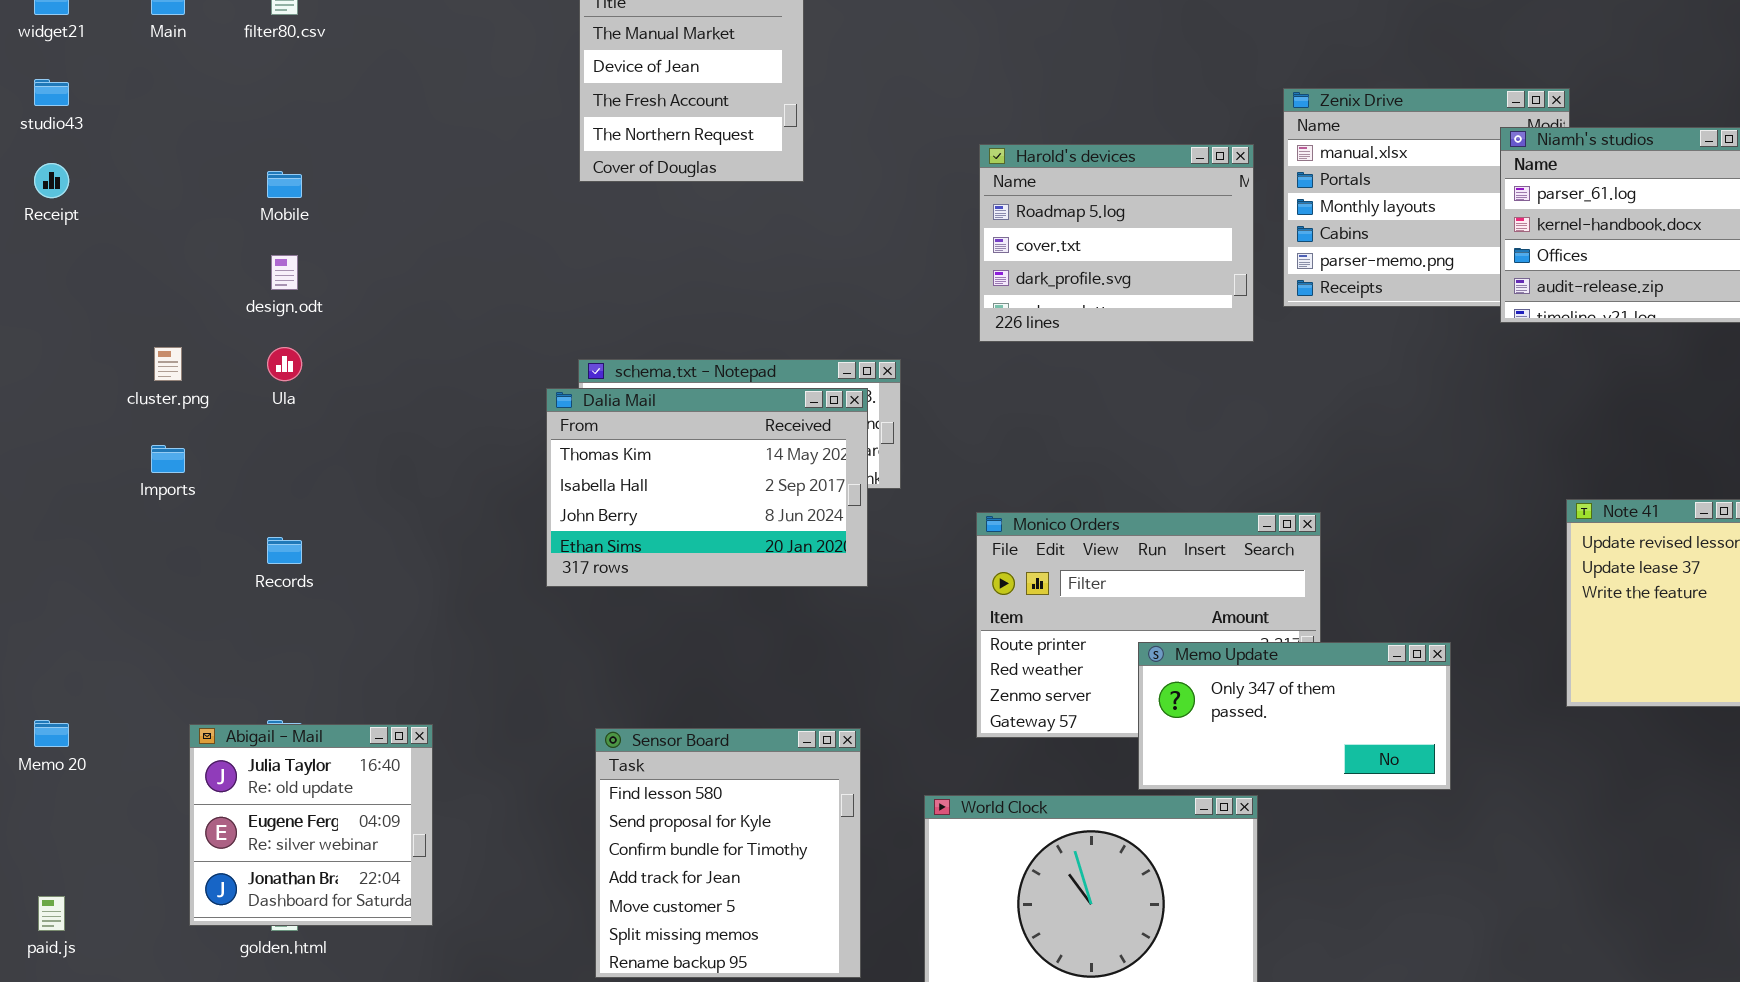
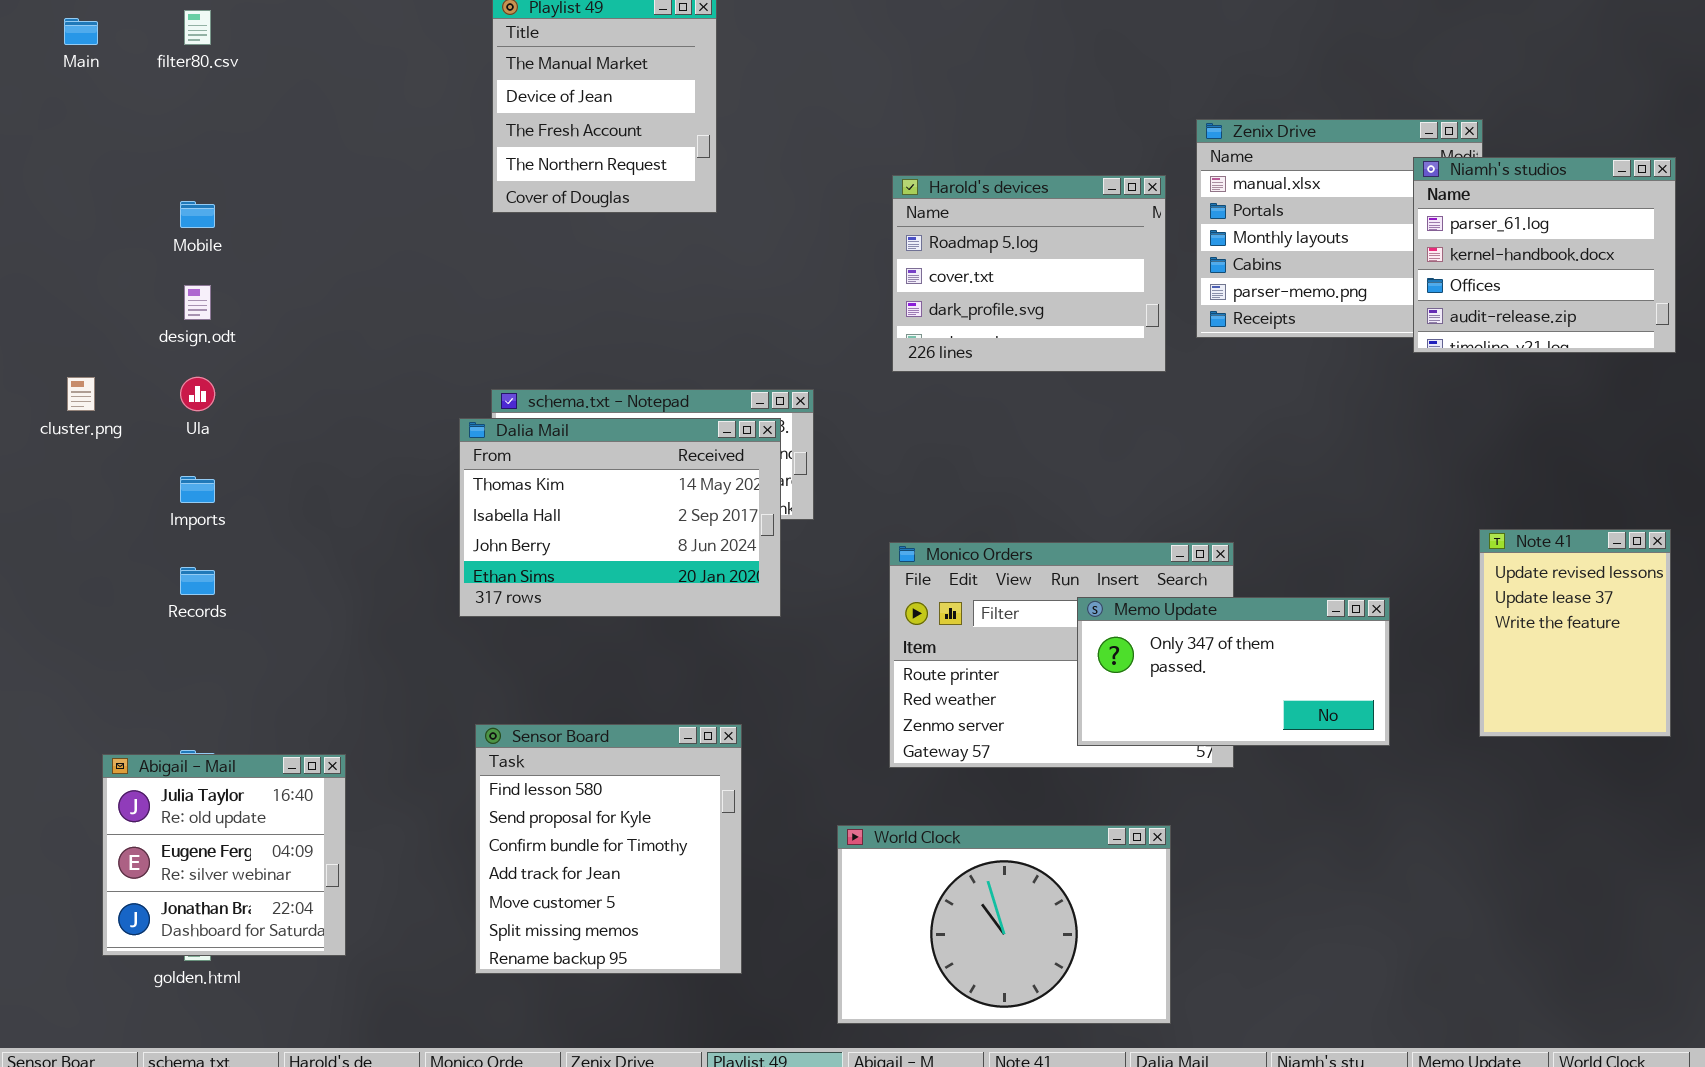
Imports: [151,445,185,473] -> [180,476,215,503], moved
Memo Update: [1138,642,1451,790] -> [1077,597,1390,746], moved
Sensor Board: [595,728,861,978] -> [475,724,742,974], moved

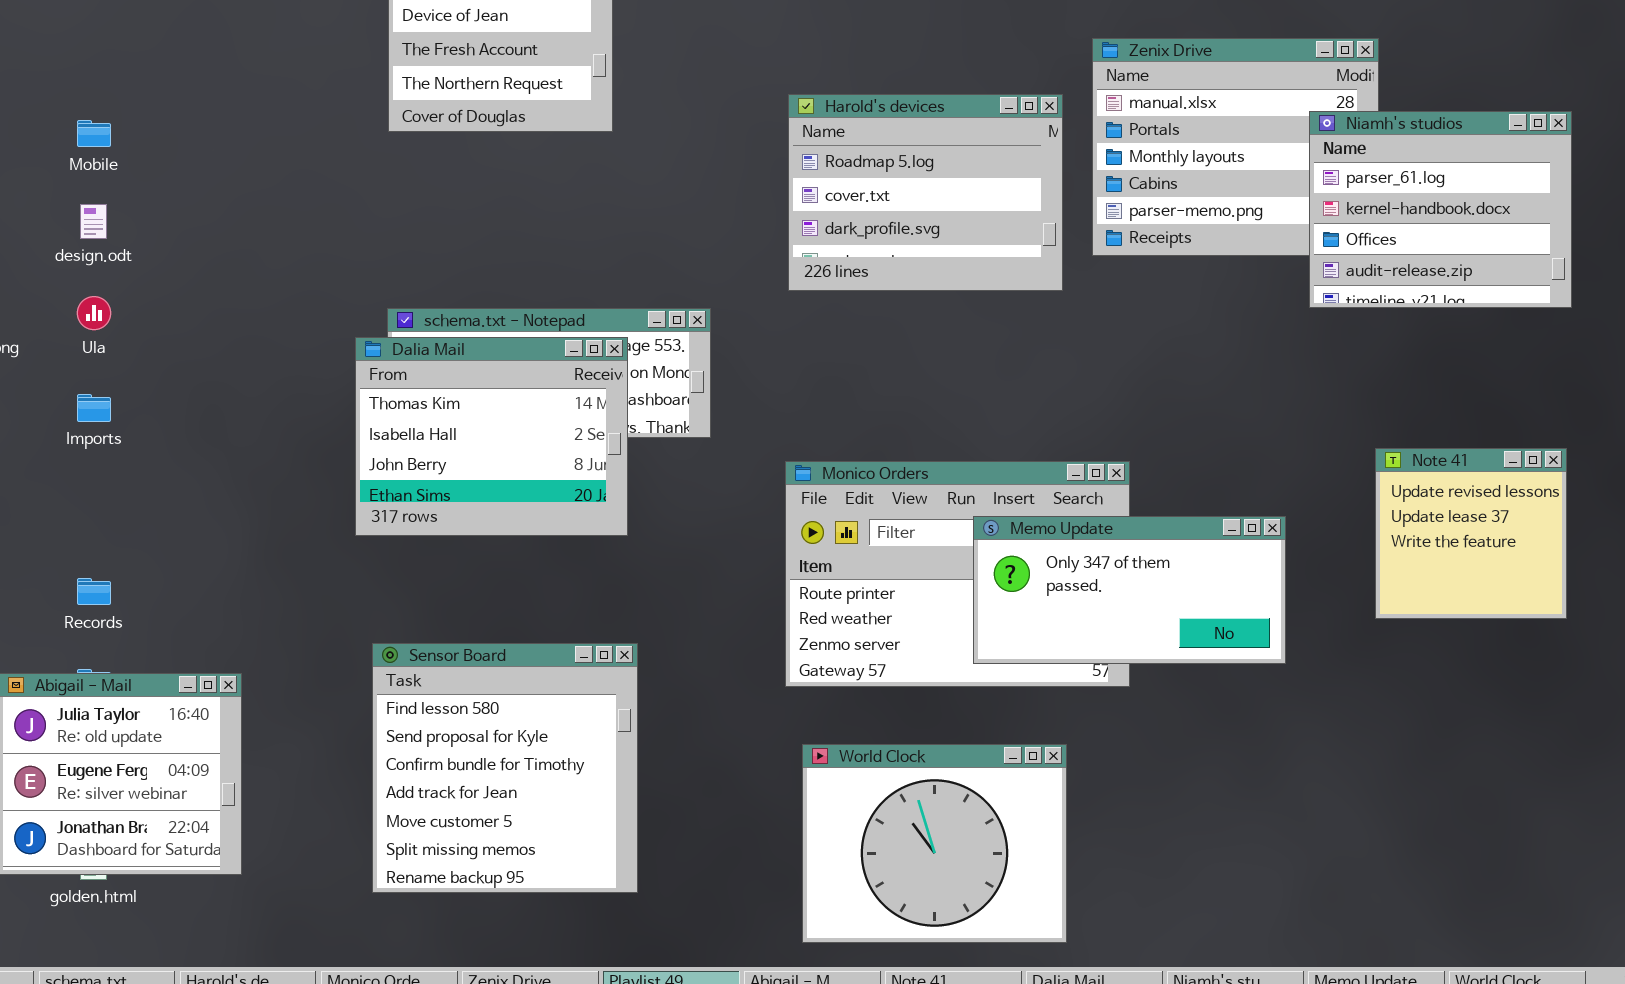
Niamh's studios: [1413,157,1676,353] -> [1309,111,1572,308], moved
Dalia Mail: [459,418,781,617] -> [355,337,628,536], resized
Note 41: [1479,529,1671,737] -> [1375,448,1567,619], resized
Records: [180,567,215,595] -> [77,578,111,605], moved
World Clock: [837,825,1171,1024] -> [802,744,1067,943], resized

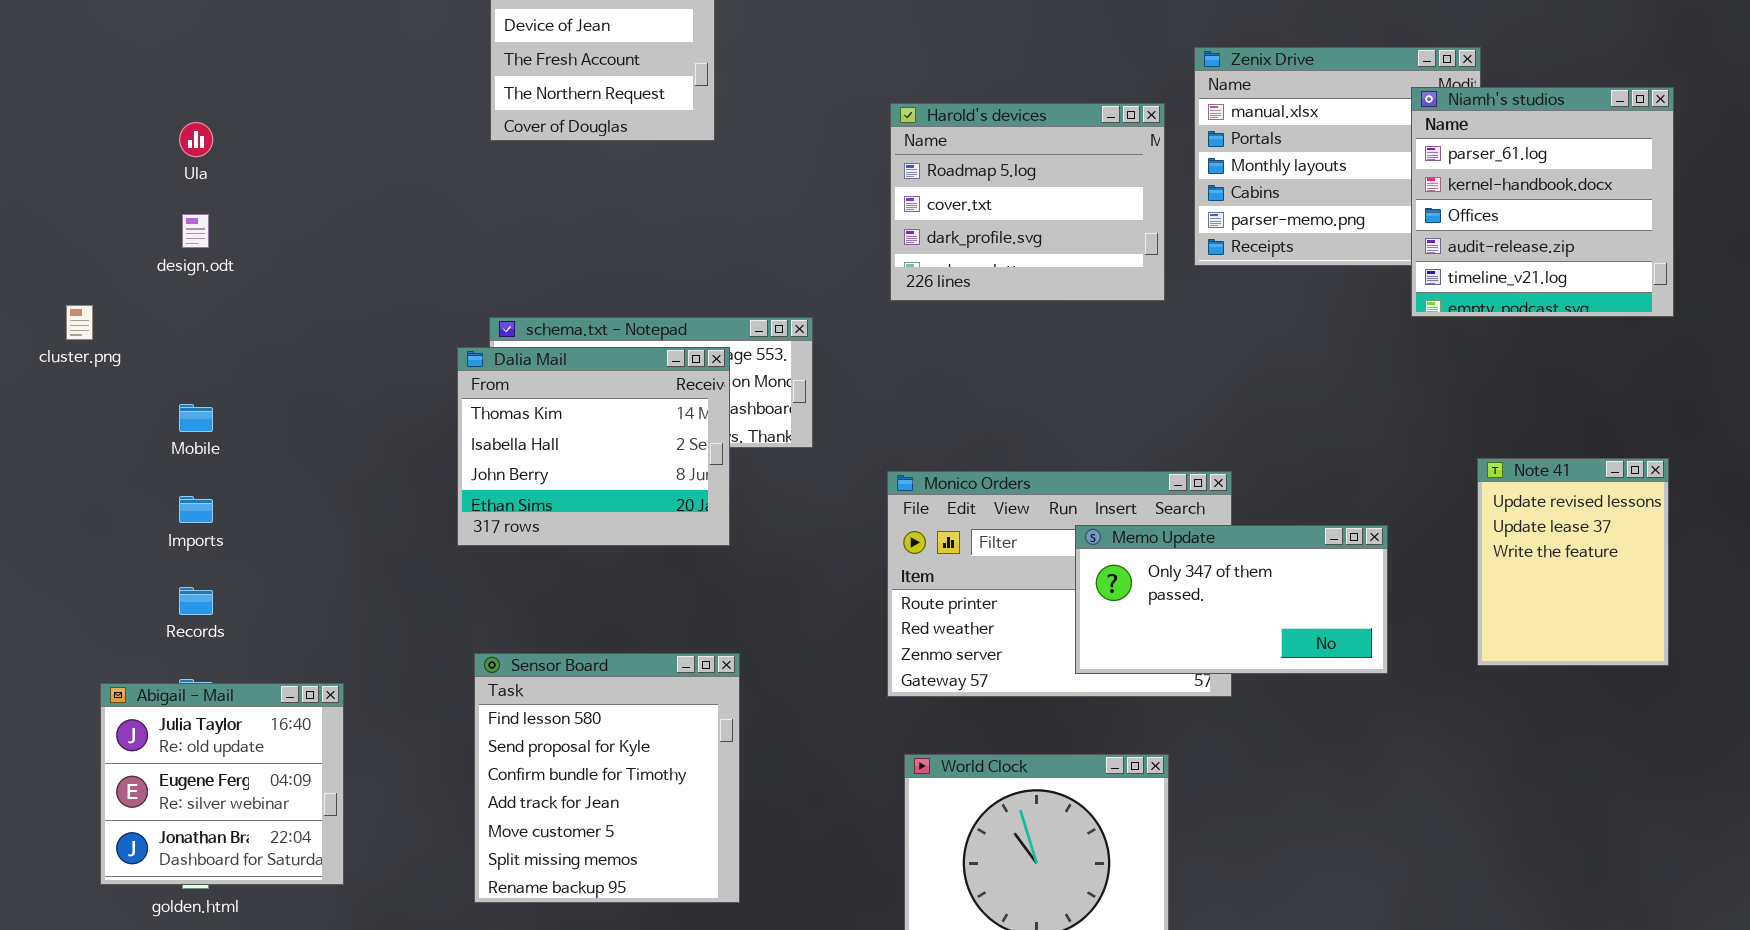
Niamh's studios: [1309,111,1572,308] -> [1411,87,1674,317], resized
Mobile: [77,120,111,147] -> [179,404,213,432], moved
Ula: [77,296,111,330] -> [179,122,213,157], moved
Imports: [77,394,111,422] -> [179,496,213,523], moved
Note 41: [1375,448,1567,619] -> [1477,458,1669,666], resized

